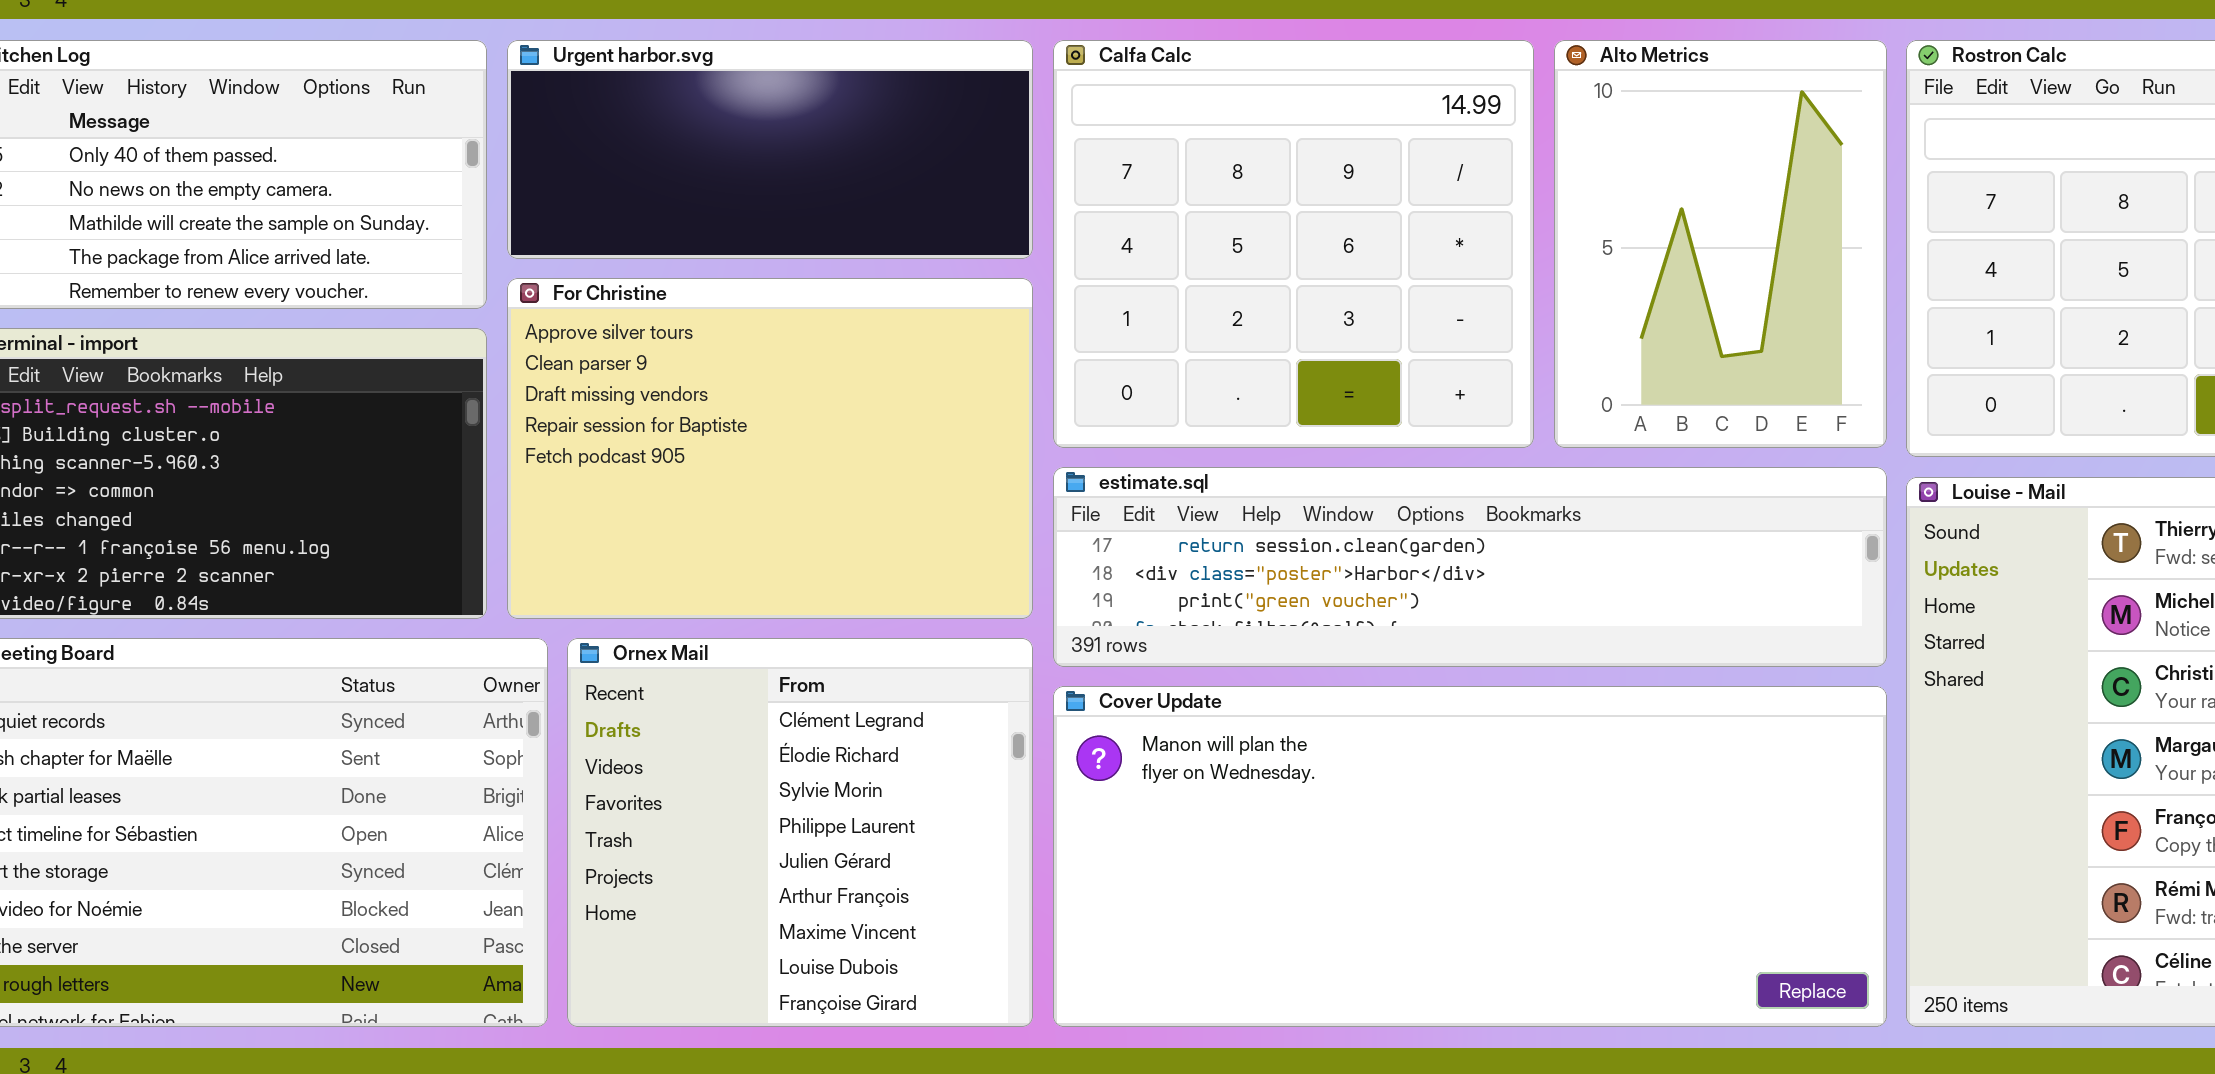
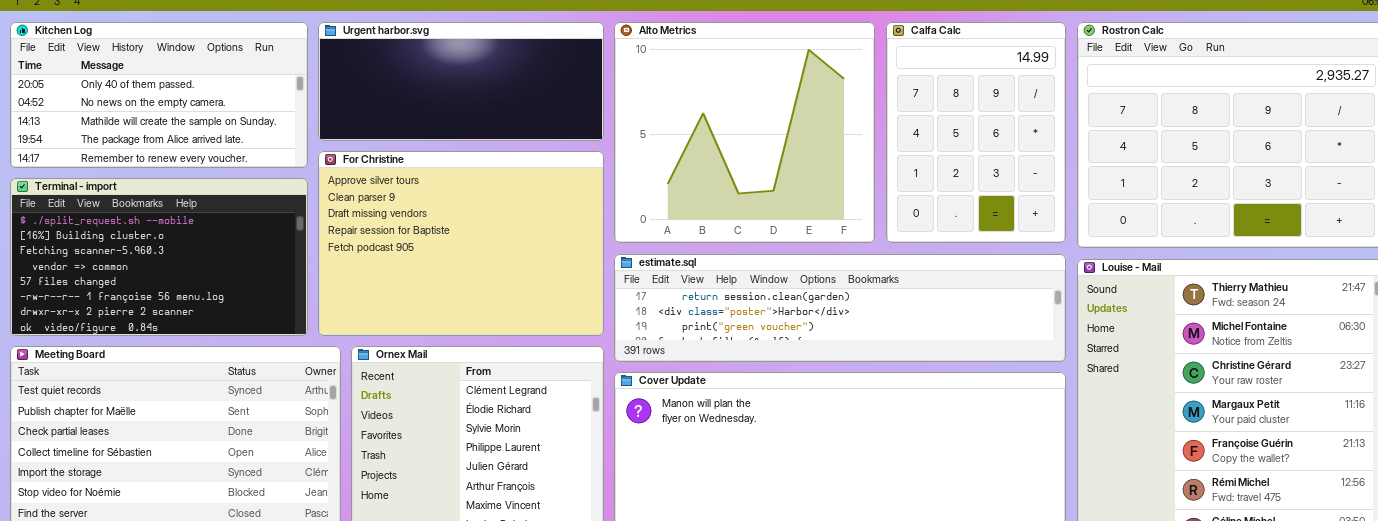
Calfa Calc: [1053,40,1534,448] -> [886,22,1066,243], moved, resized
Alto Metrics: [1554,40,1887,448] -> [614,22,875,243], moved, resized

